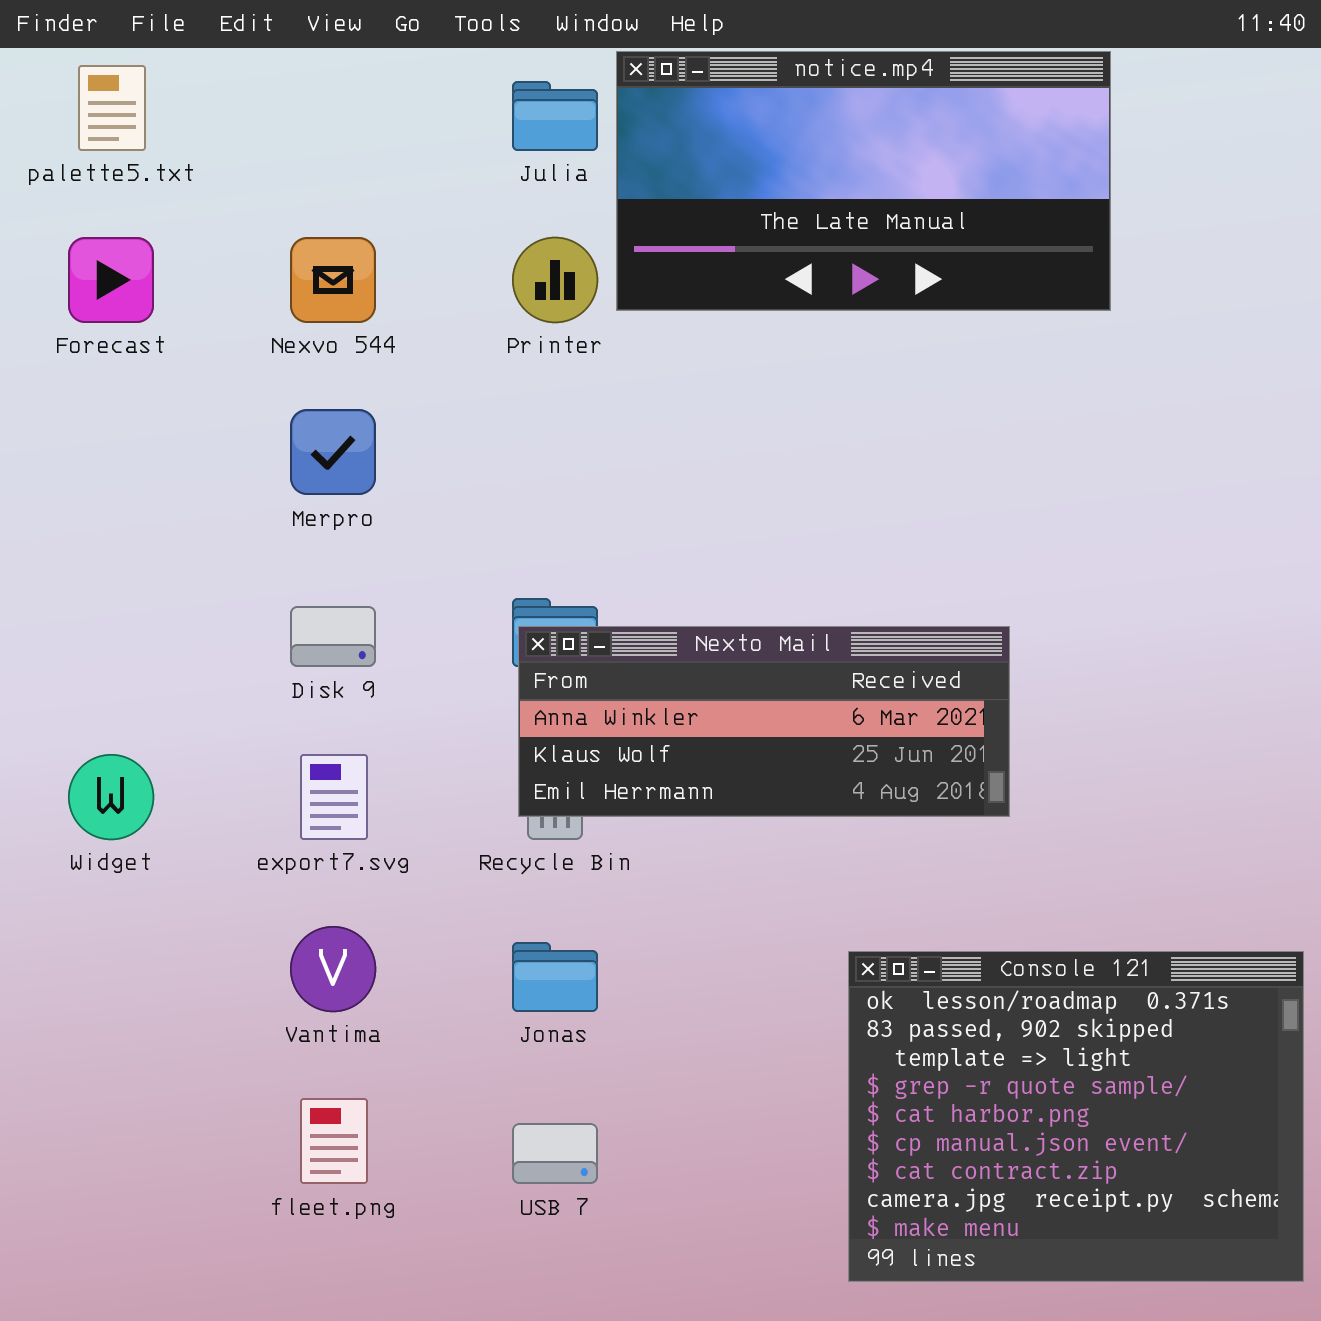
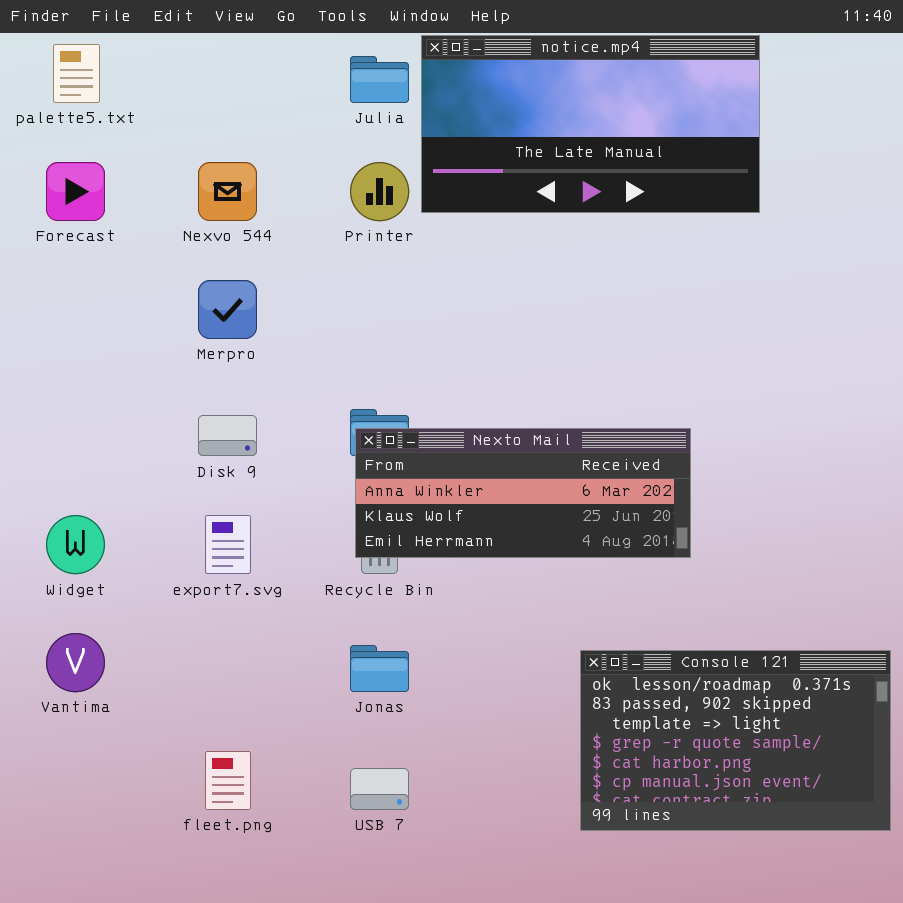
Vantima: [290,926,376,1012] -> [46,633,105,692], moved
Console 121: [848,951,1304,1282] -> [580,650,891,831], resized

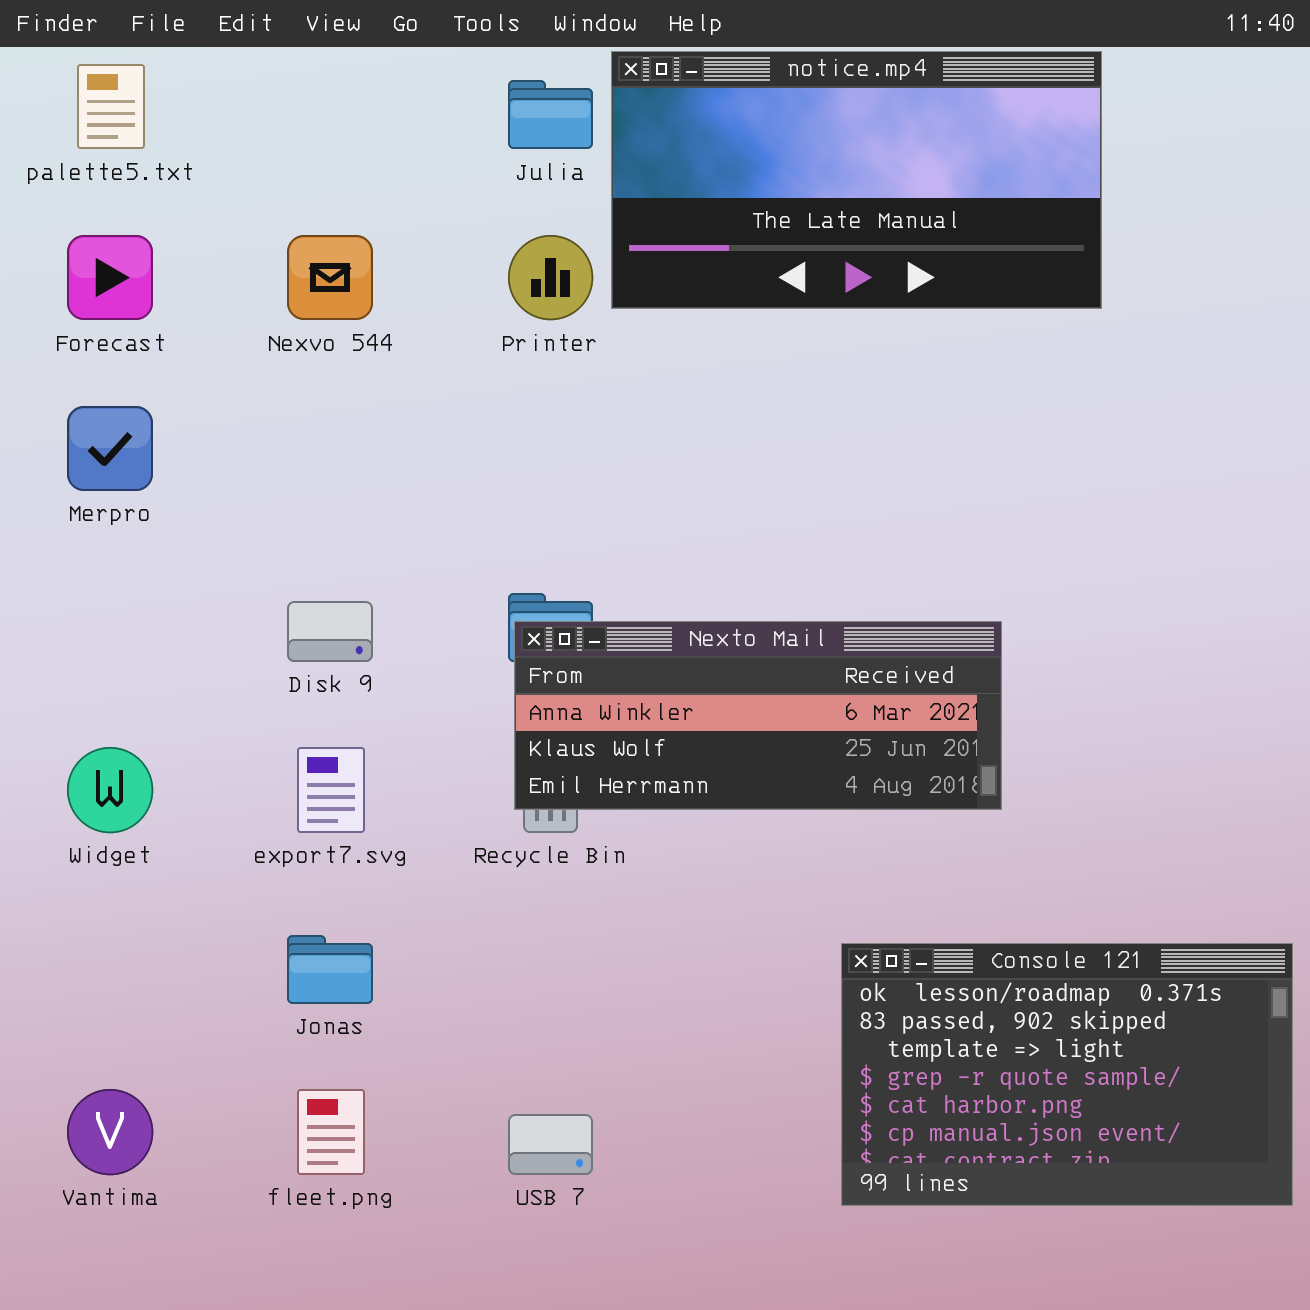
Merpro: [198,280,257,339] -> [67,406,153,491], moved
Vantima: [46,633,105,692] -> [67,1089,153,1175], moved
Jonas: [350,645,409,692] -> [287,935,373,1004], moved

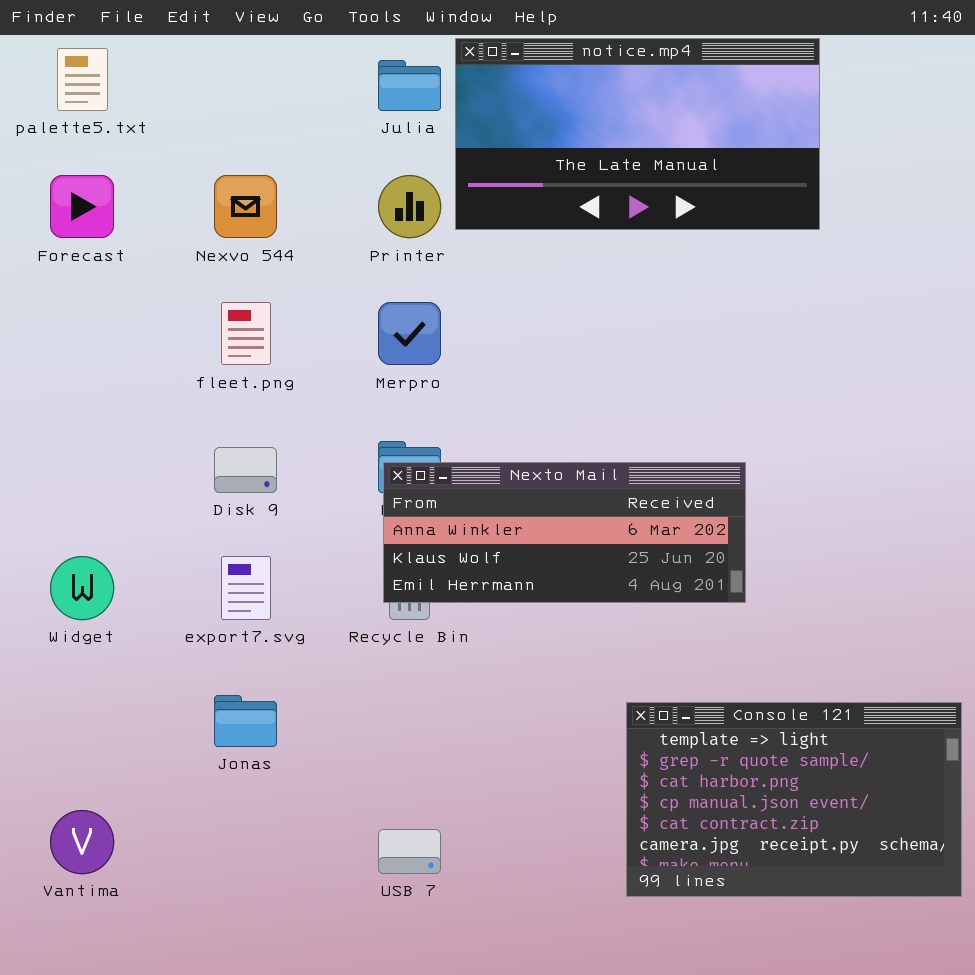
Merpro: [67,406,153,491] -> [378,302,441,365], moved
Console 121: [841,943,1293,1206] -> [626,702,962,897], scrolled down 2 rows
fleet.png: [297,1089,365,1175] -> [221,302,271,365], moved

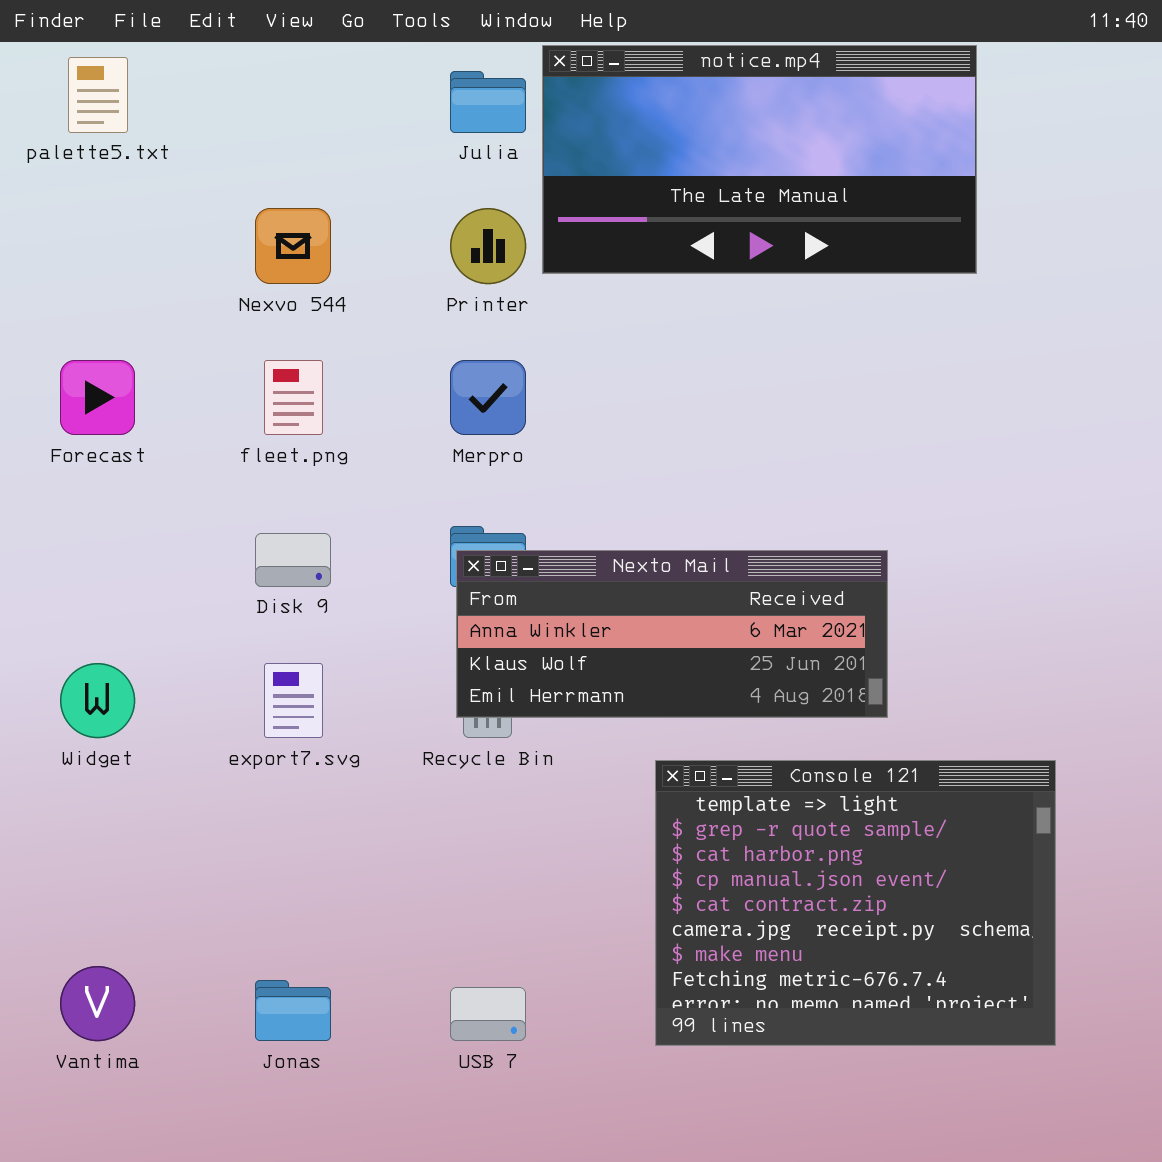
Forecast: [50,175,114,238] -> [60,360,135,435], moved
Jonas: [214,695,277,747] -> [255,980,331,1041], moved
Console 121: [626,702,962,897] -> [655,760,1056,1046], moved, resized

